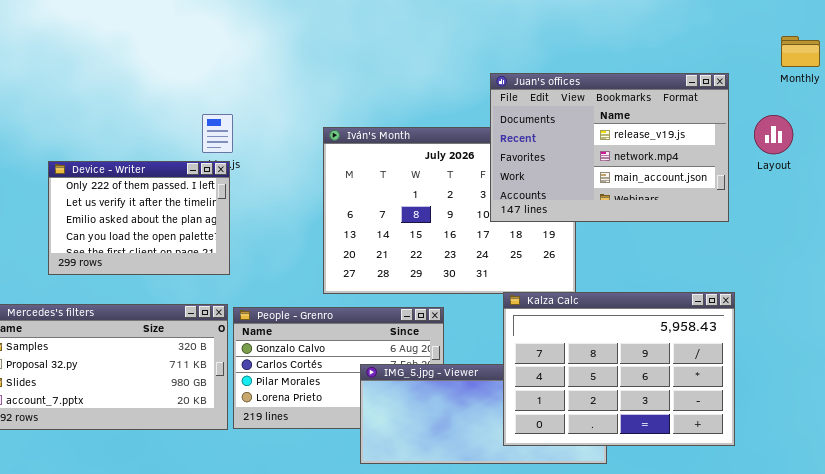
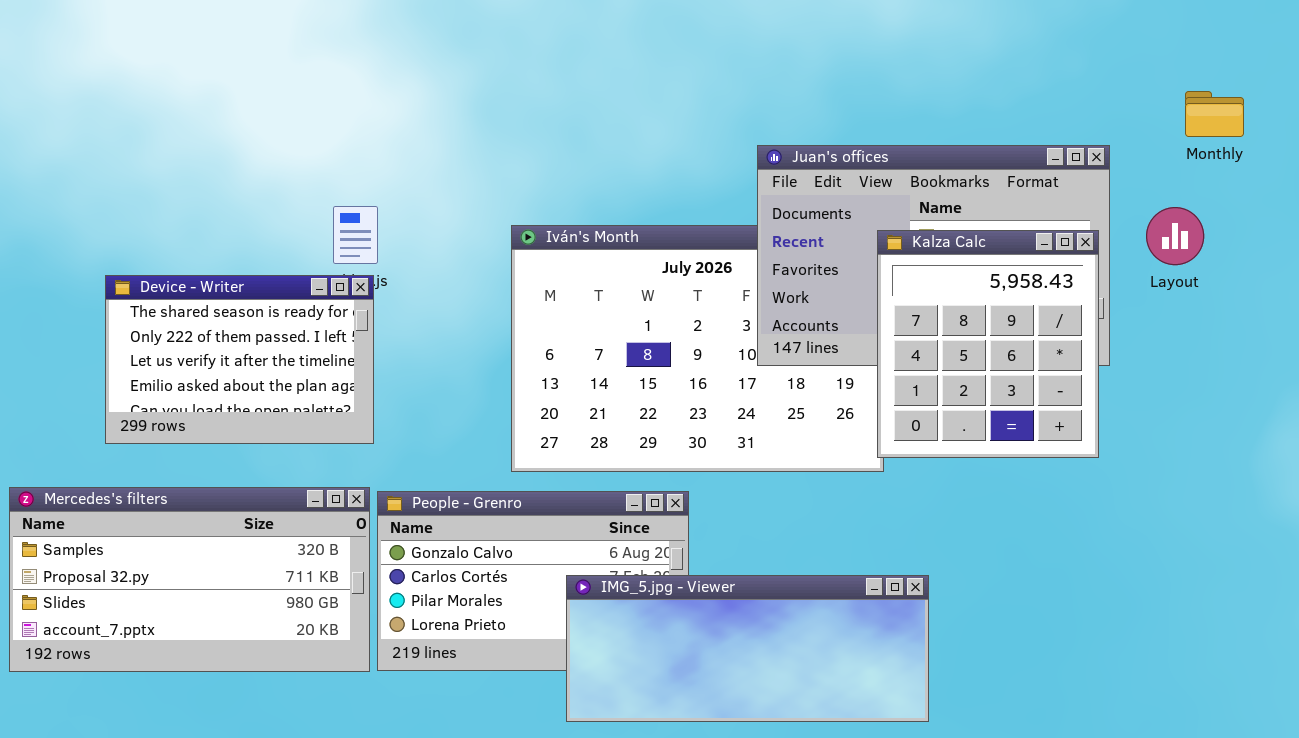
Device - Writer: [48,161,230,275] -> [105,275,374,444], scrolled up 1 row
Kalza Calc: [503,292,735,446] -> [877,230,1099,458], moved, resized

